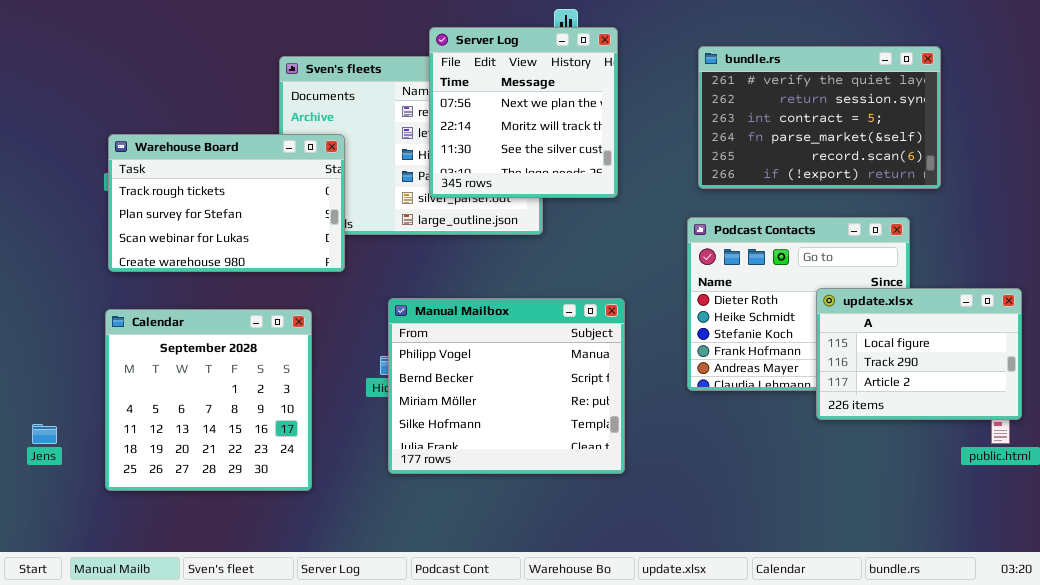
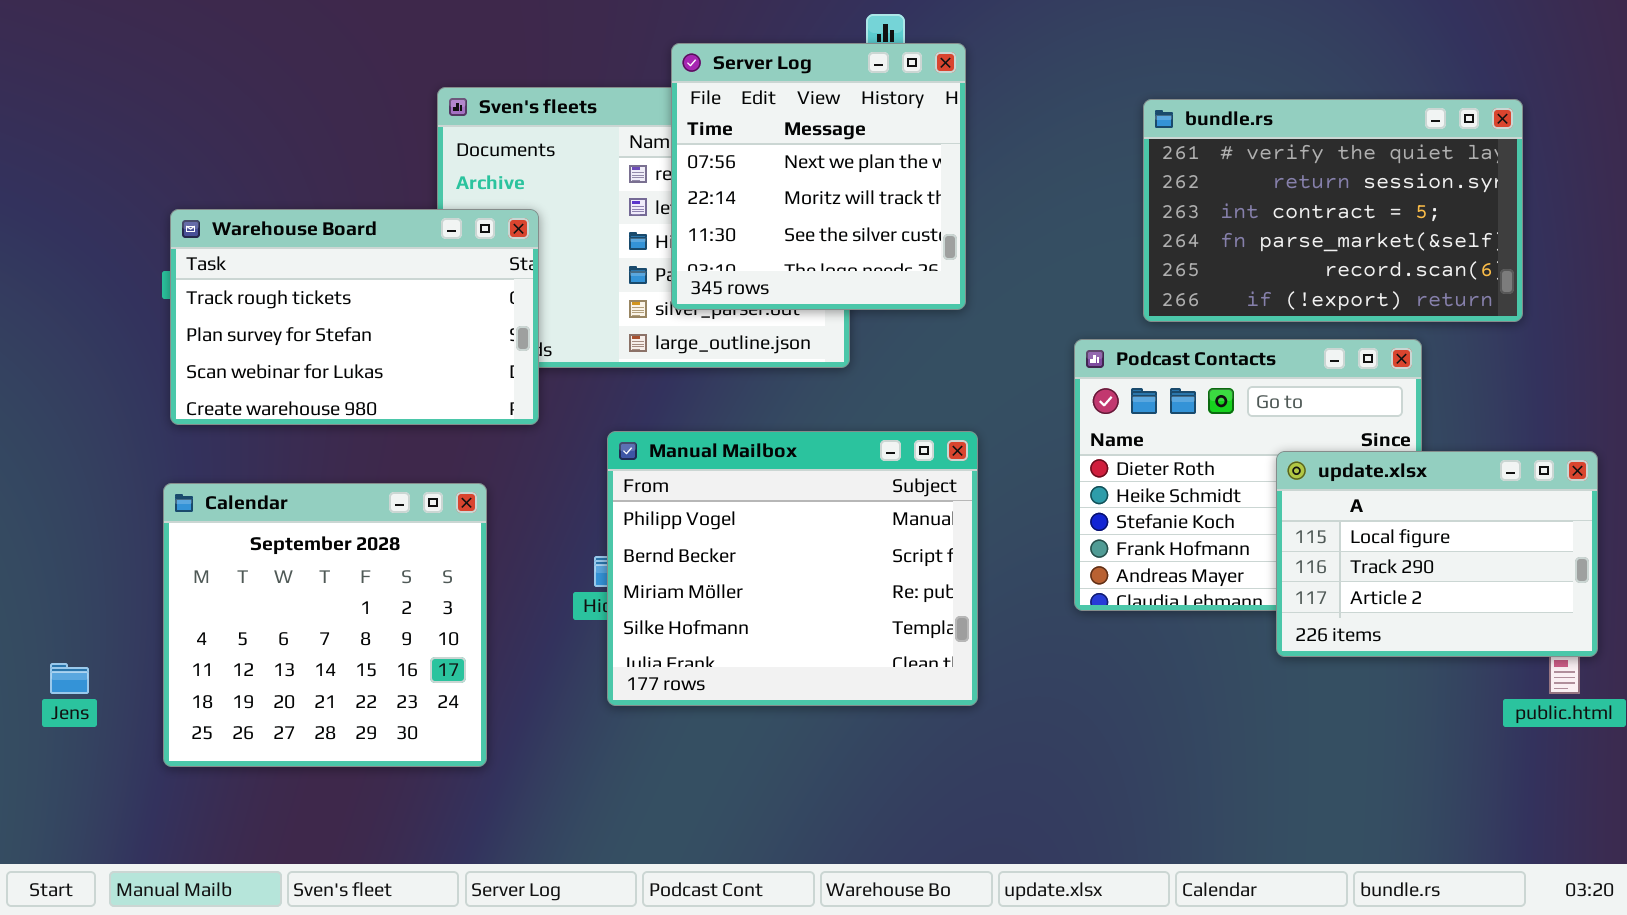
bundle.rs: [698,46,941,189] -> [1143,99,1523,322], moved
Manual Mailbox: [388,298,625,474] -> [607,431,978,706], moved

